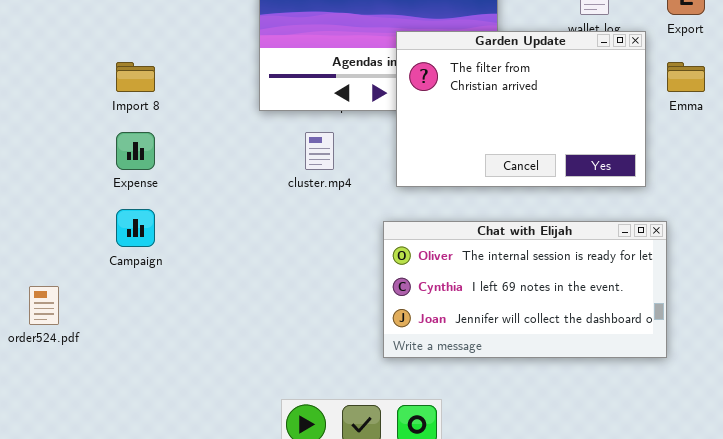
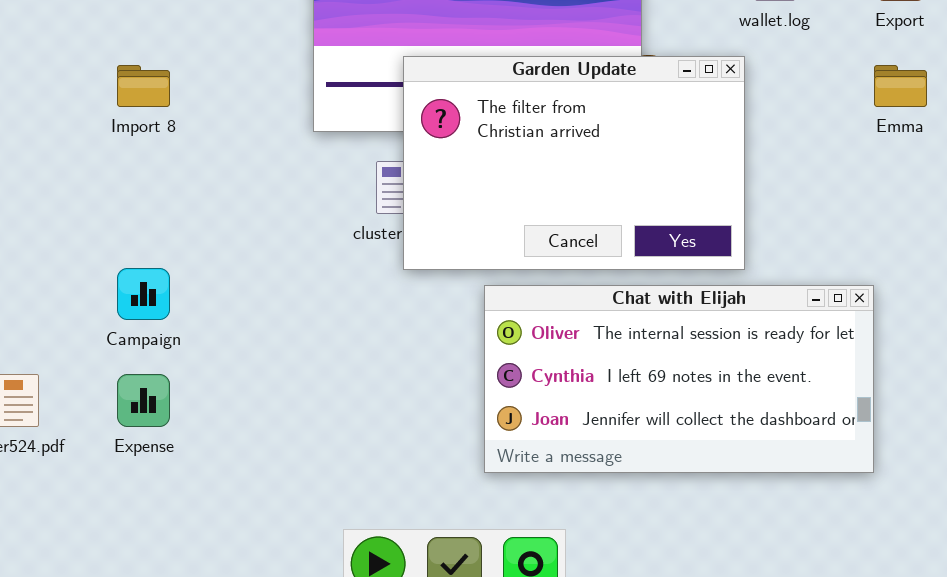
Garden Update: [396,31,646,187] -> [403,56,745,270], moved
Expense: [116,132,155,170] -> [117,374,170,427], moved

